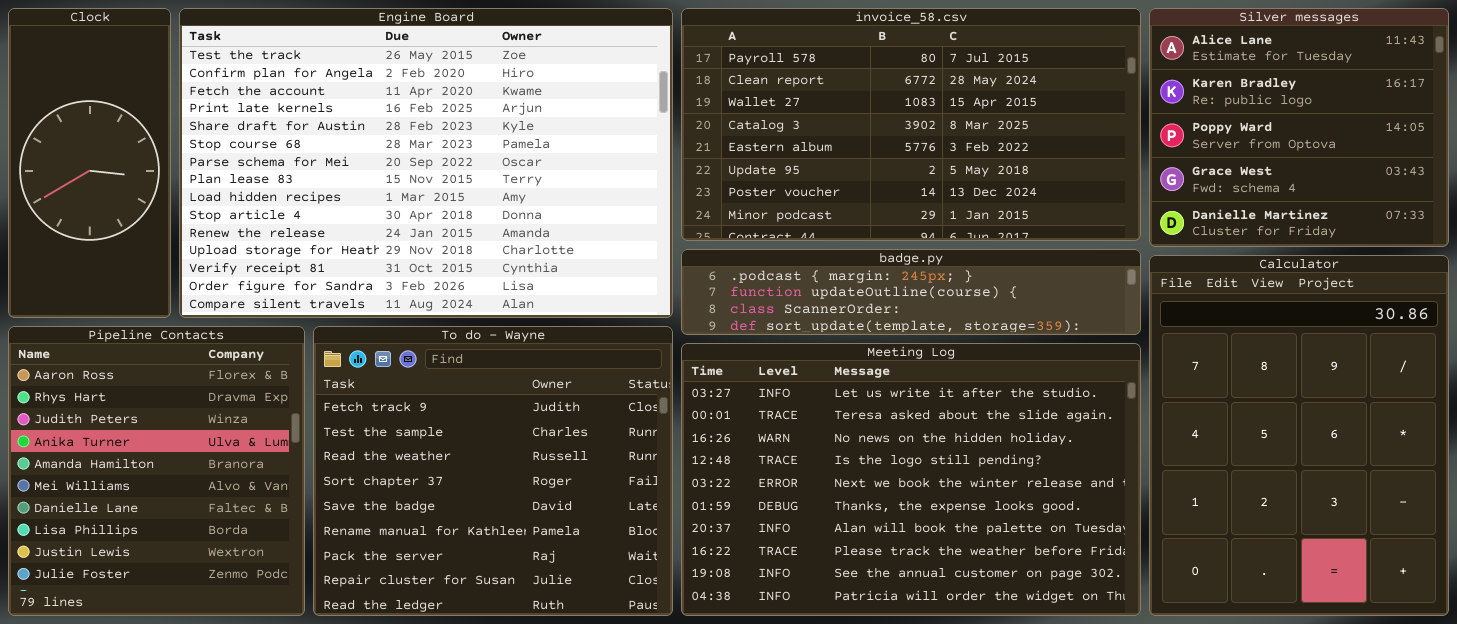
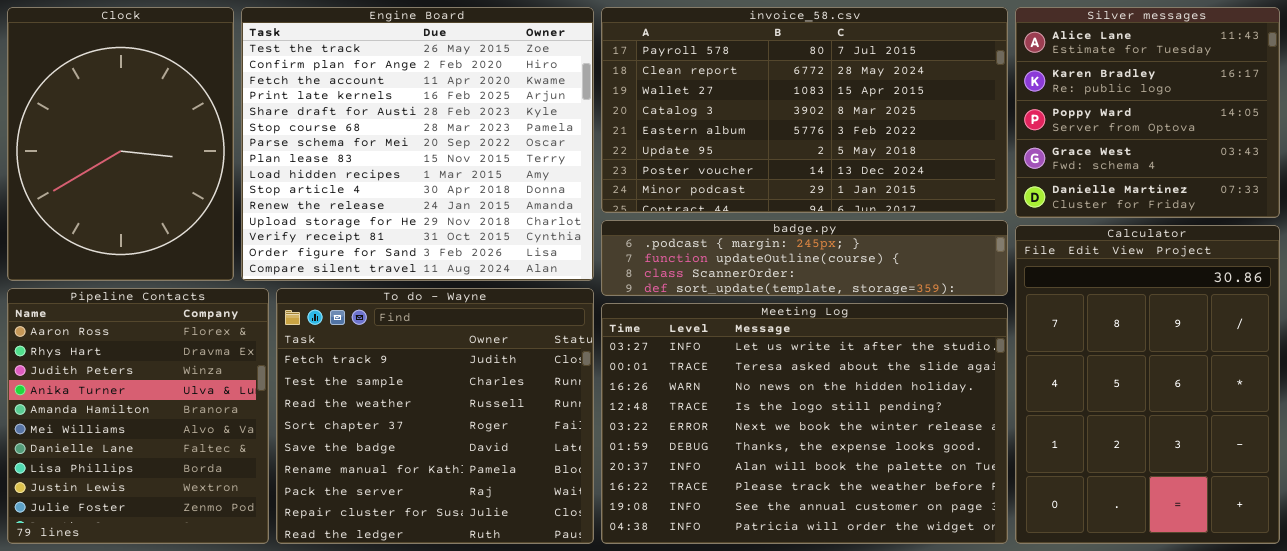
Clock: [8,8,171,318] -> [7,7,234,281], resized
Engine Board: [179,8,673,318] -> [241,7,594,281], resized

